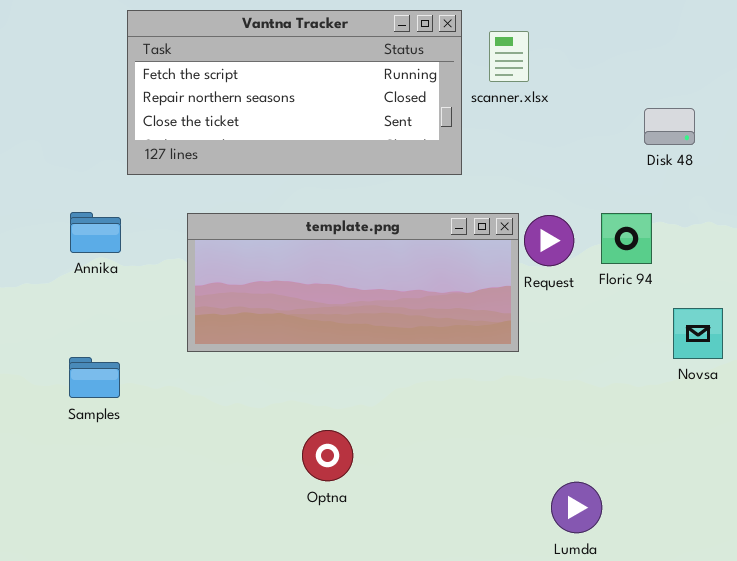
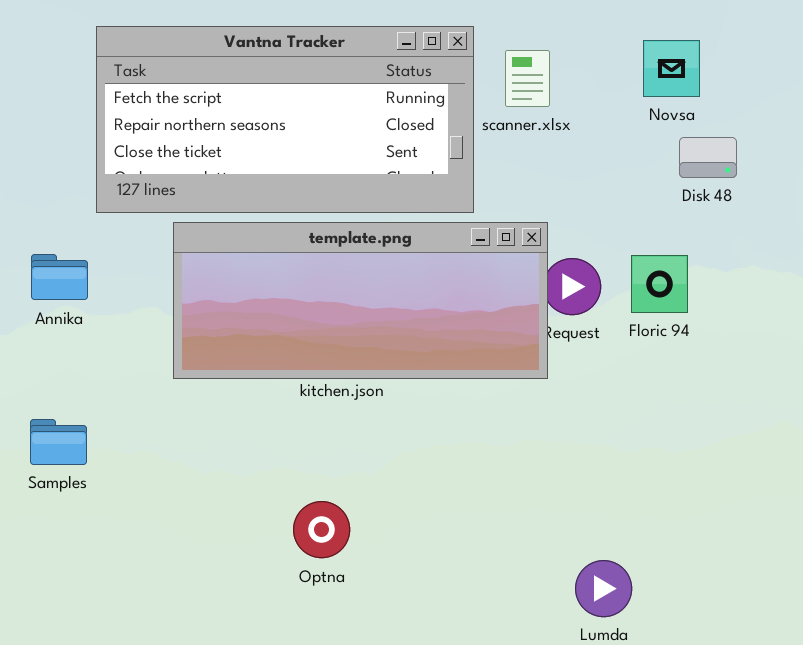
template.png: [187,213,519,352] -> [173,222,548,379], moved
Novsa: [673,308,723,359] -> [643,40,700,97], moved

